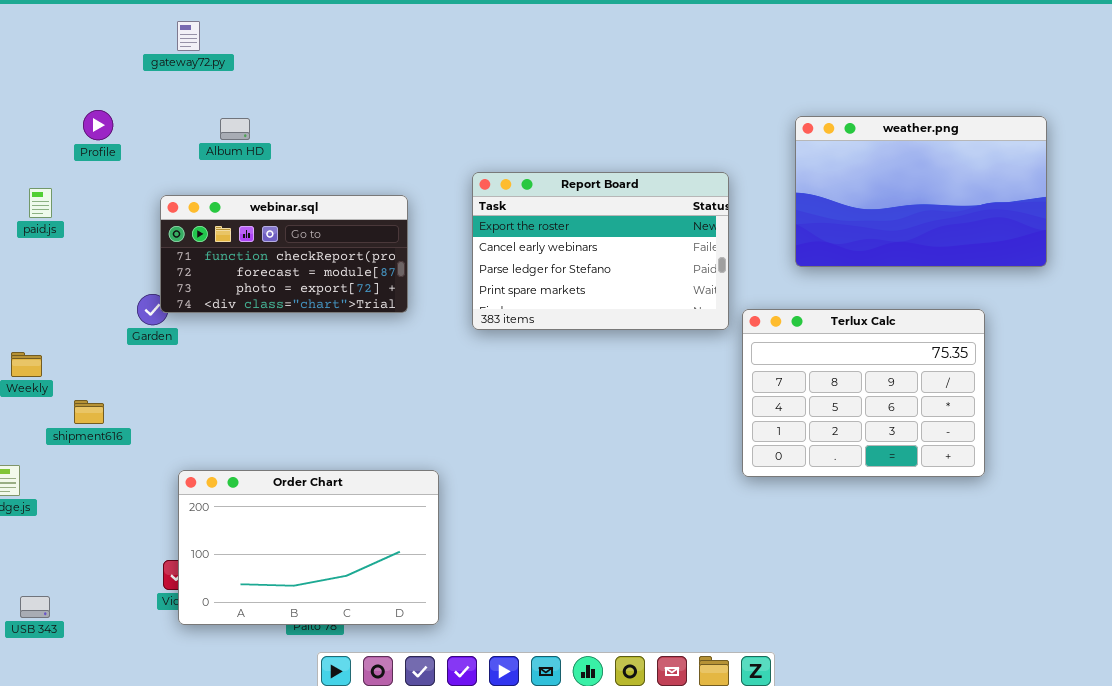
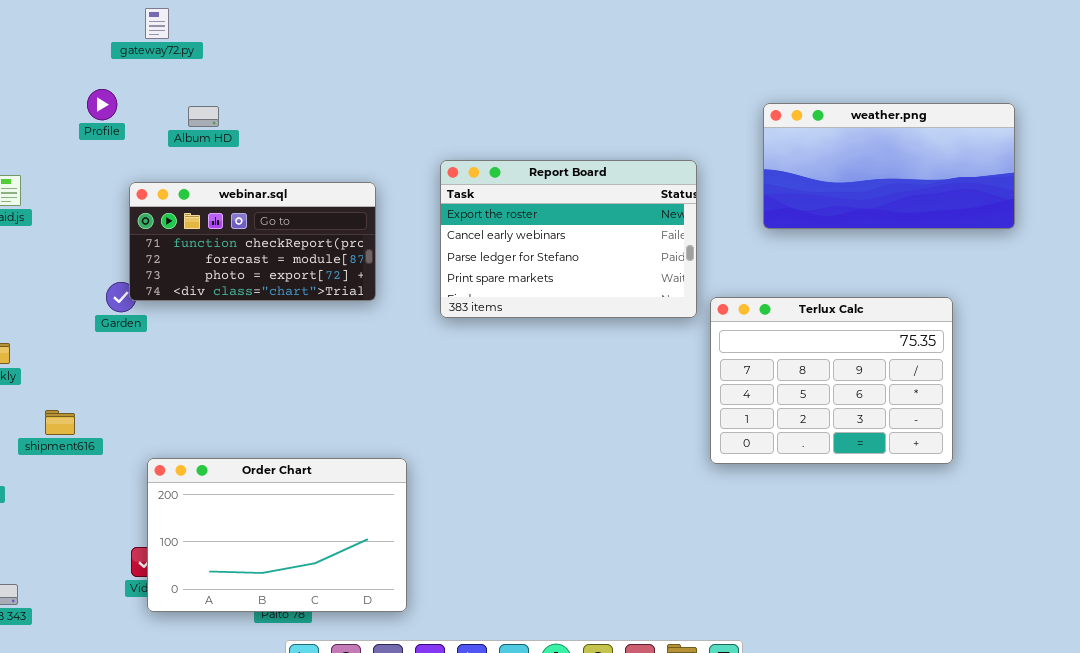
Profile: [83,110,113,140] -> [87,89,117,120], moved
weather.png: [795,116,1047,267] -> [763,103,1015,229], resized
shipment616: [74,400,104,424] -> [45,410,75,435], moved

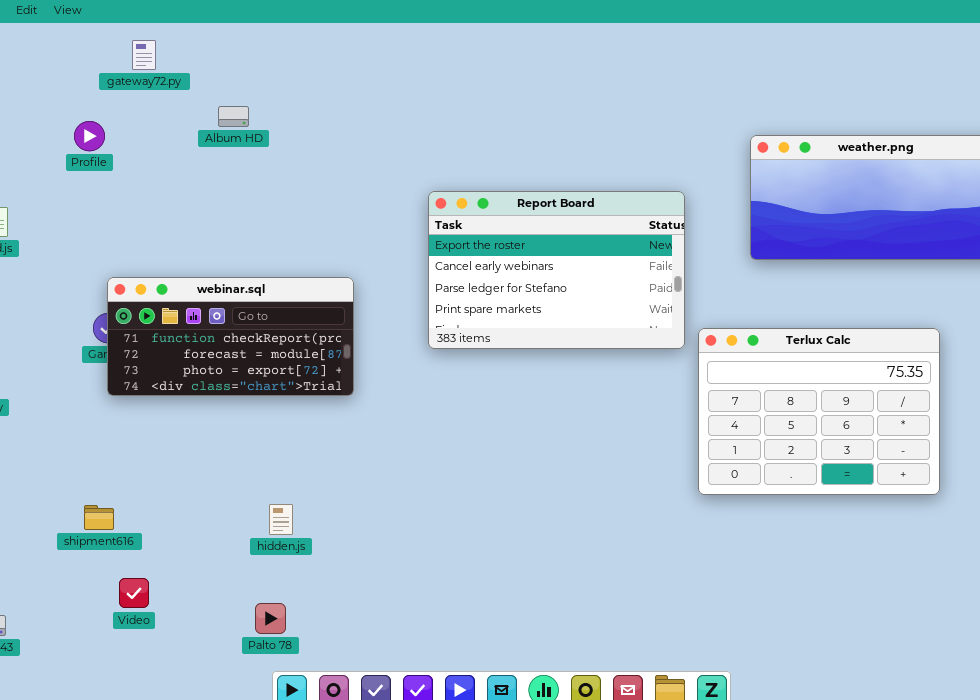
Album HD: [188,106,219,127] -> [218,106,249,127], moved
webinar.sql: [129,182,376,301] -> [107,277,354,396], moved
shipment616: [45,410,75,435] -> [84,505,114,530], moved
Order Chart: [147,458,407,612] -> none, closed

